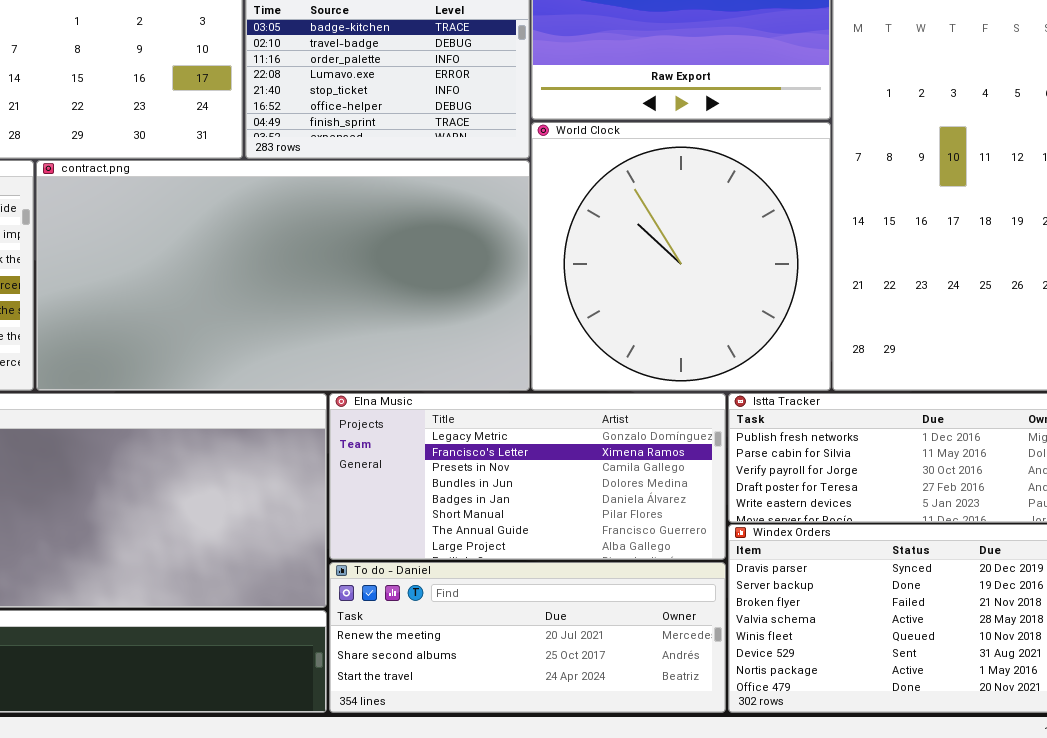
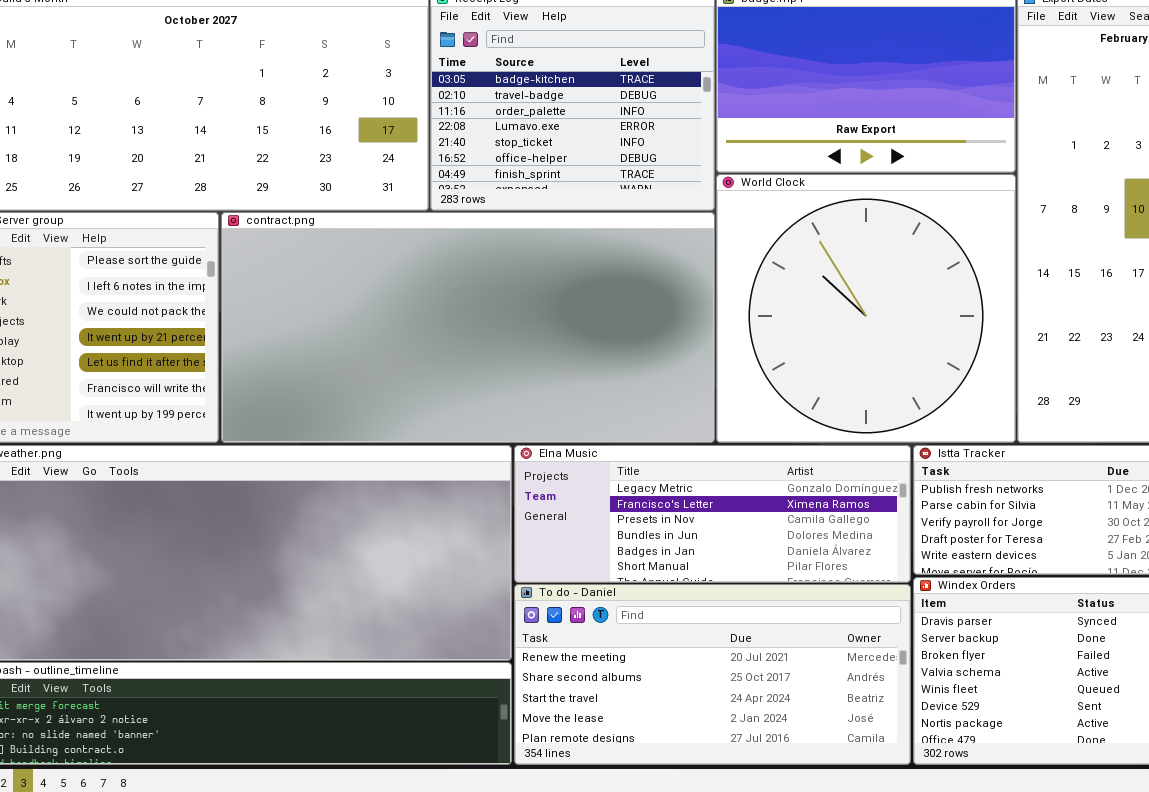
Elna Music: [329,393,726,560] -> [514,445,911,583], resized
To do - Daniel: [329,562,726,713] -> [514,584,911,765], resized

